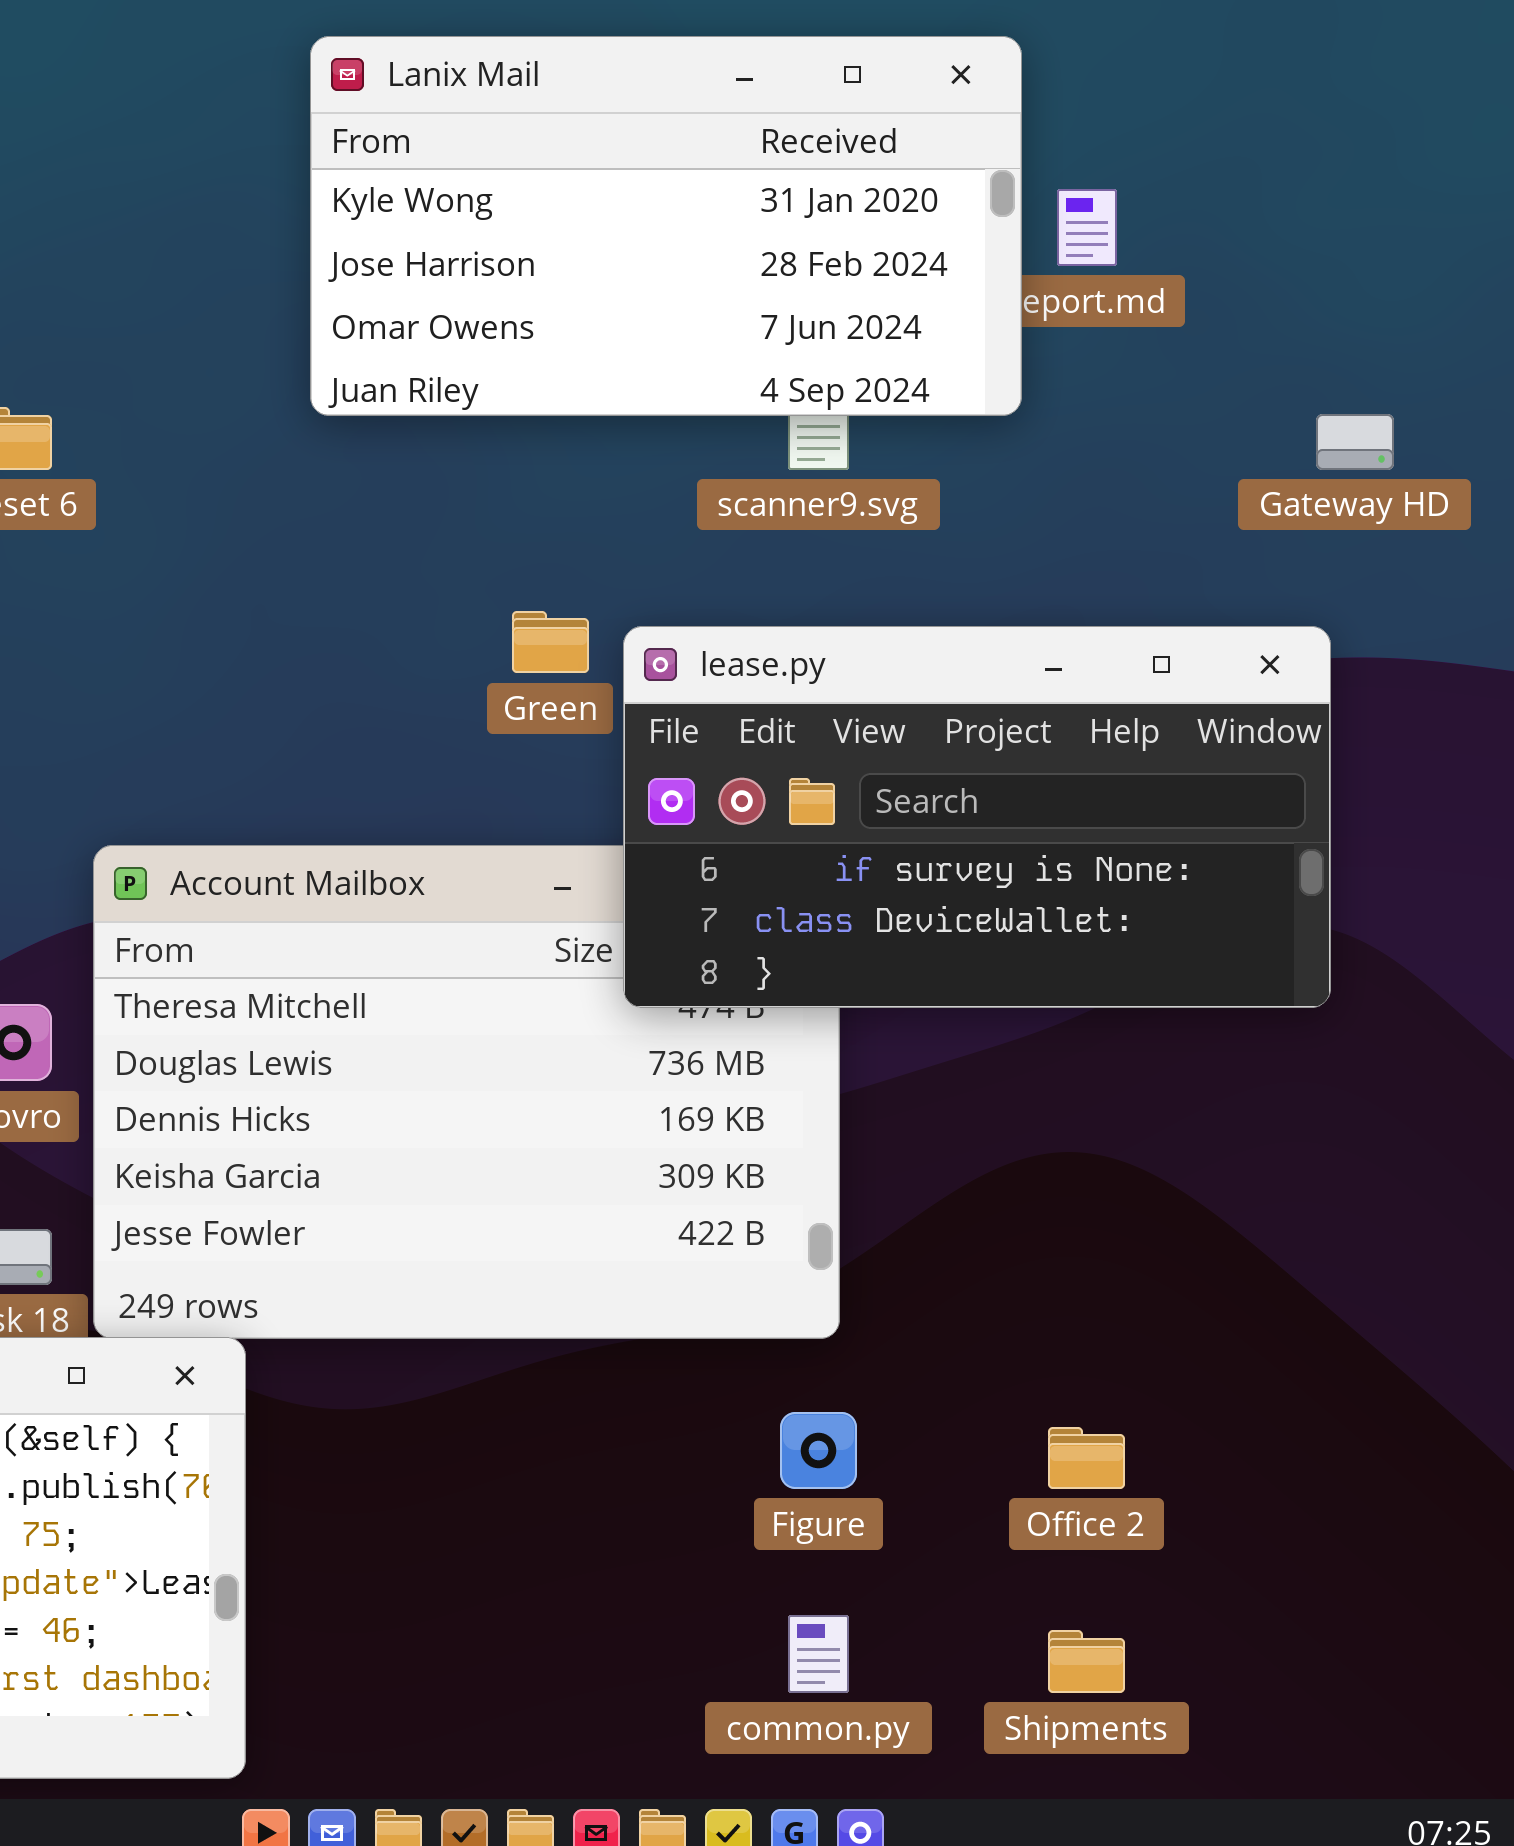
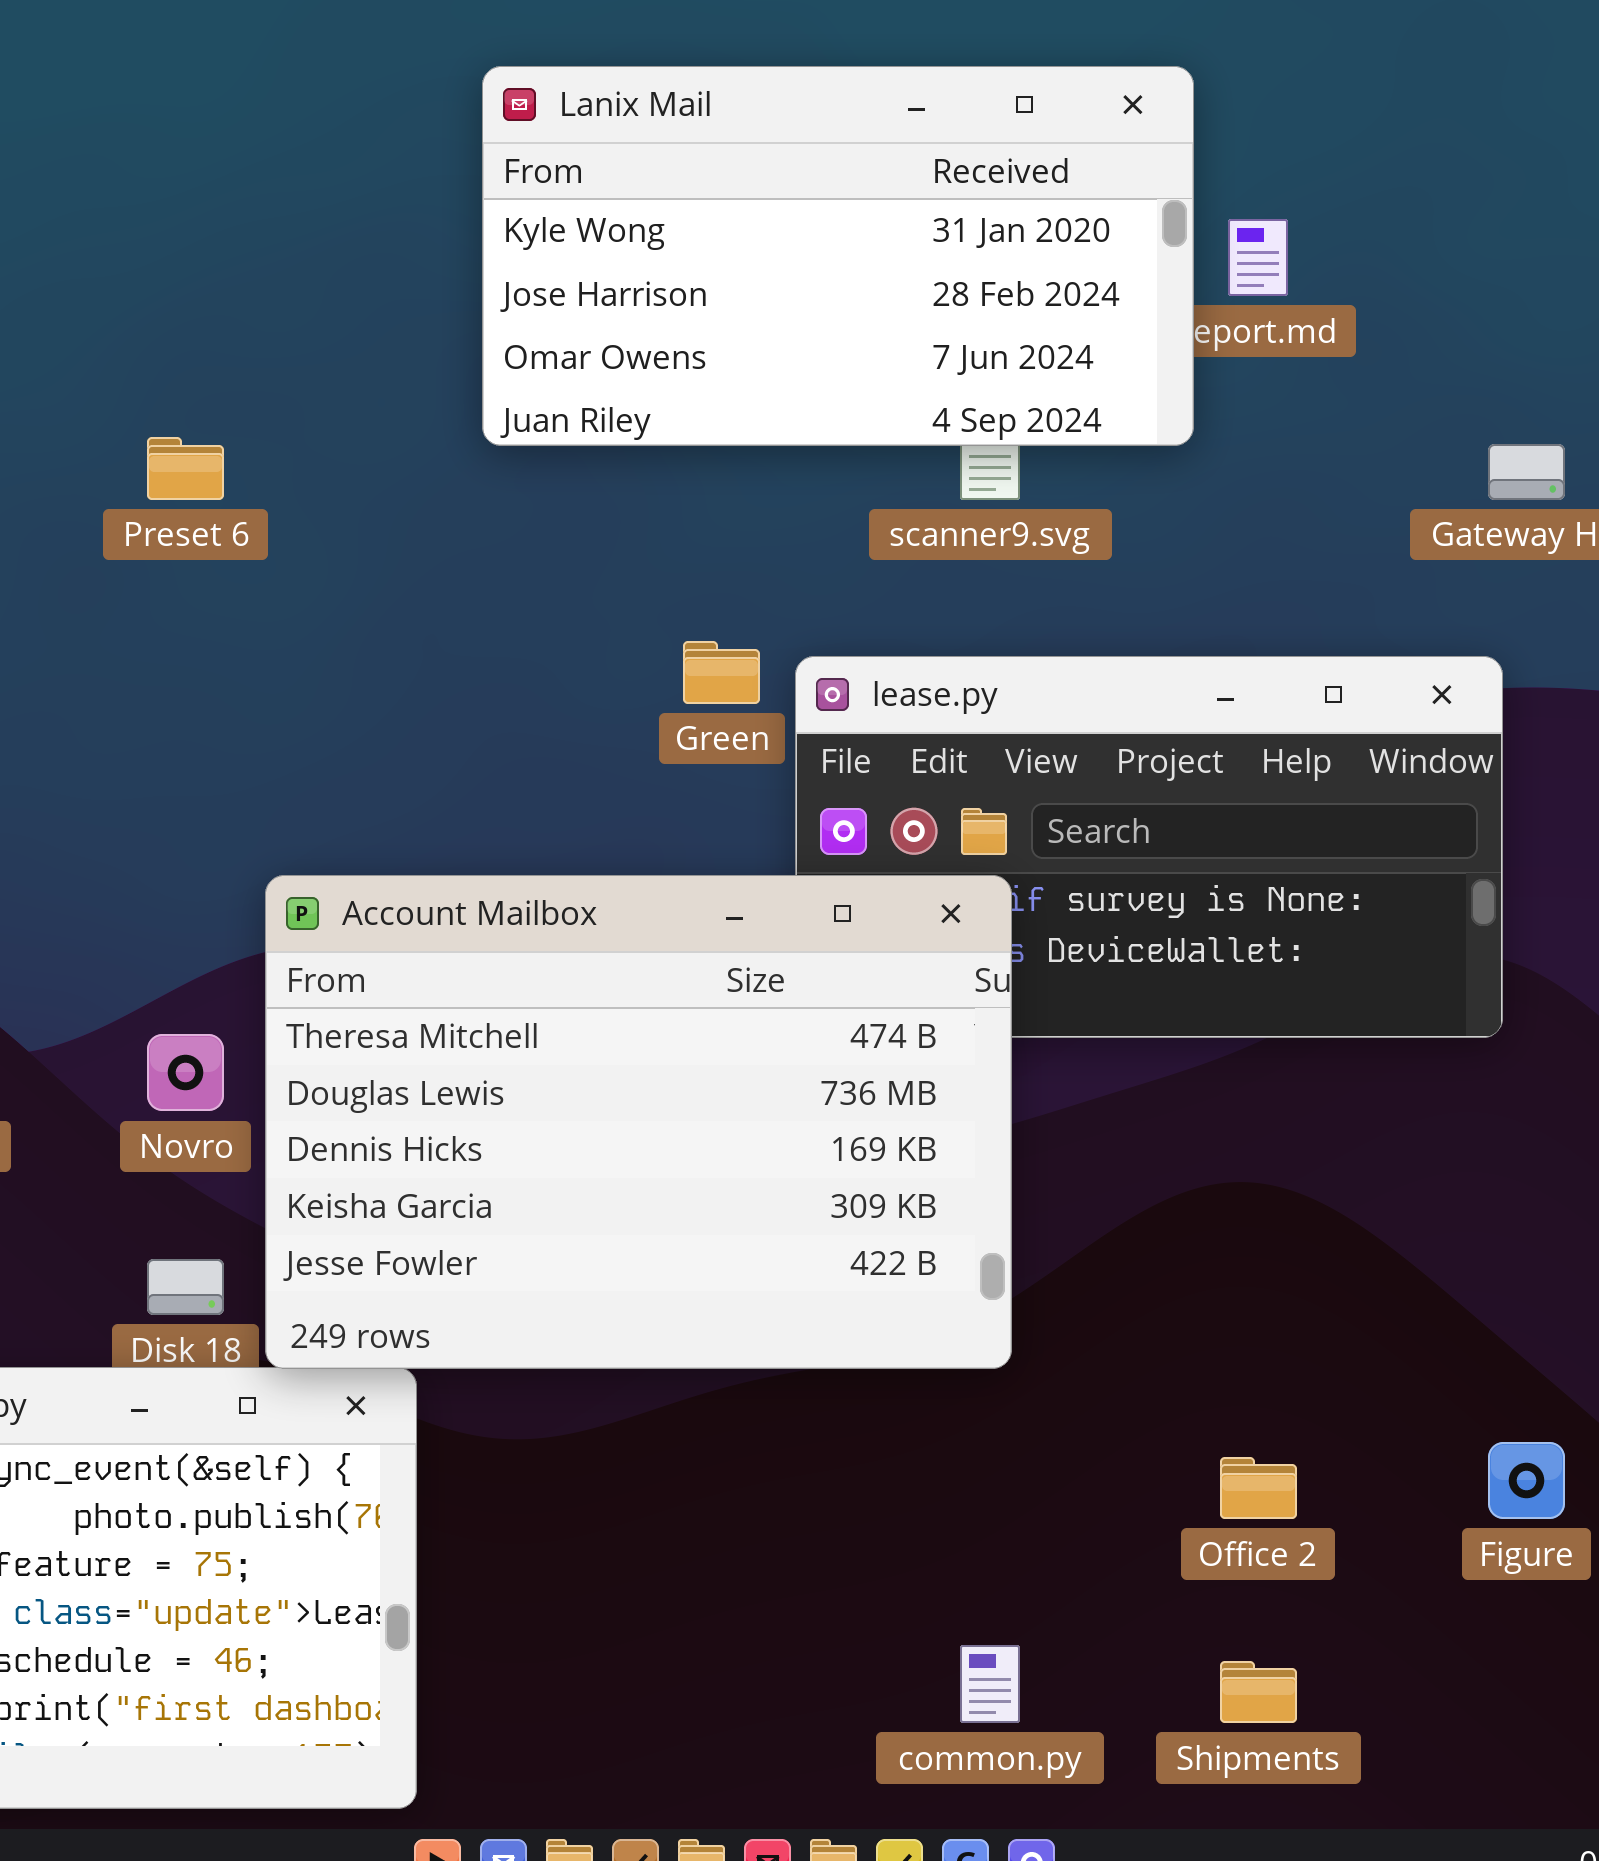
Account Mailbox: [93,845,840,1339] -> [265,875,1012,1369], raised
Figure: [780,1412,857,1489] -> [1488,1442,1565,1519], moved

